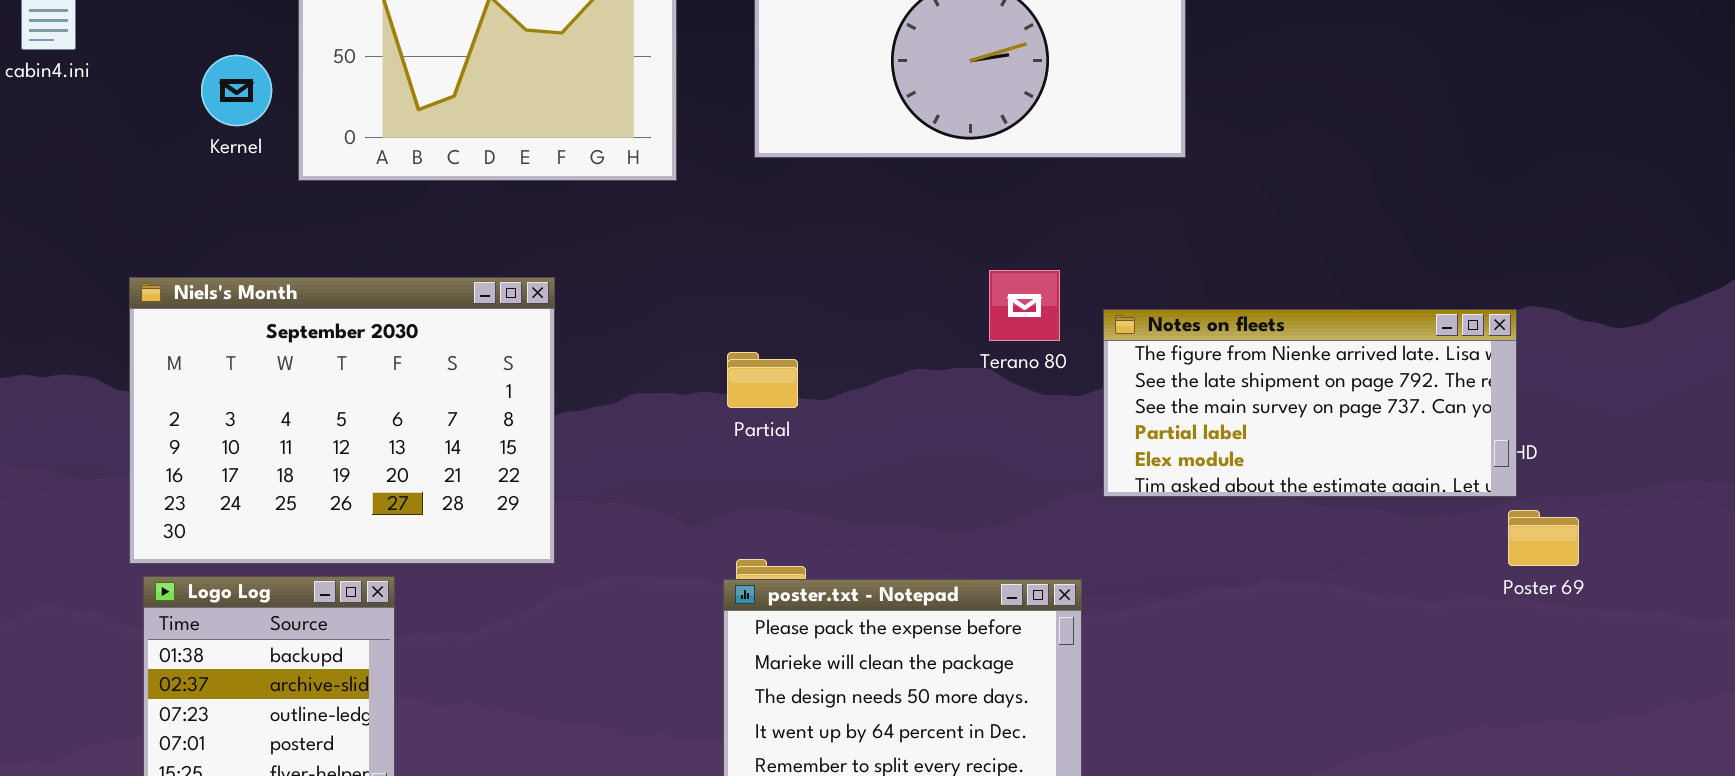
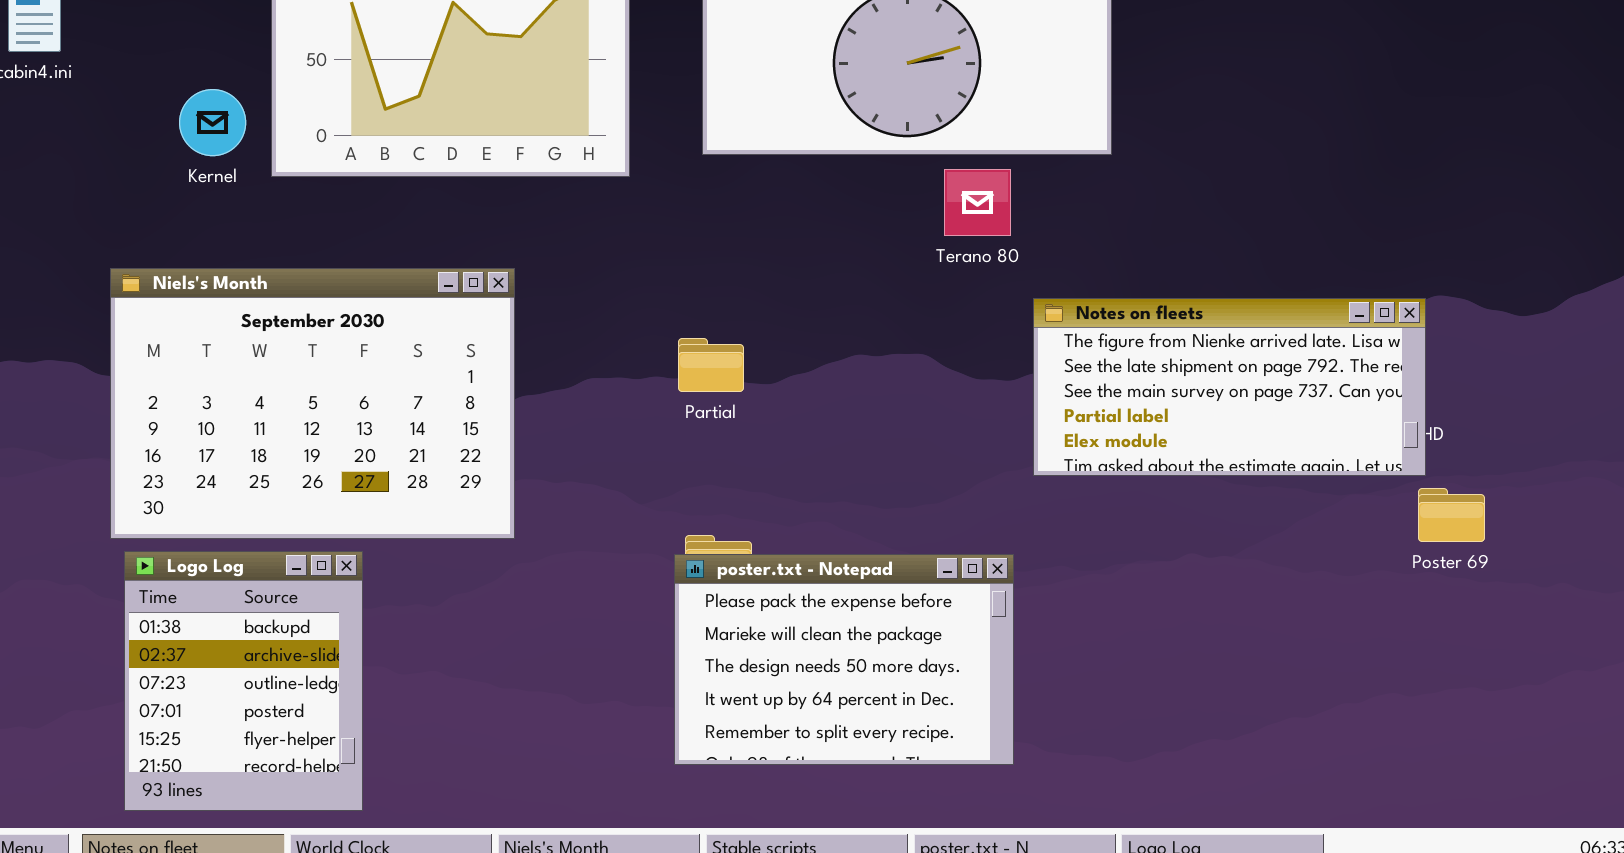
Kernel: [201,55,272,126] -> [179,89,246,156], moved
Terano 80: [989,270,1060,341] -> [944,169,1011,236], moved

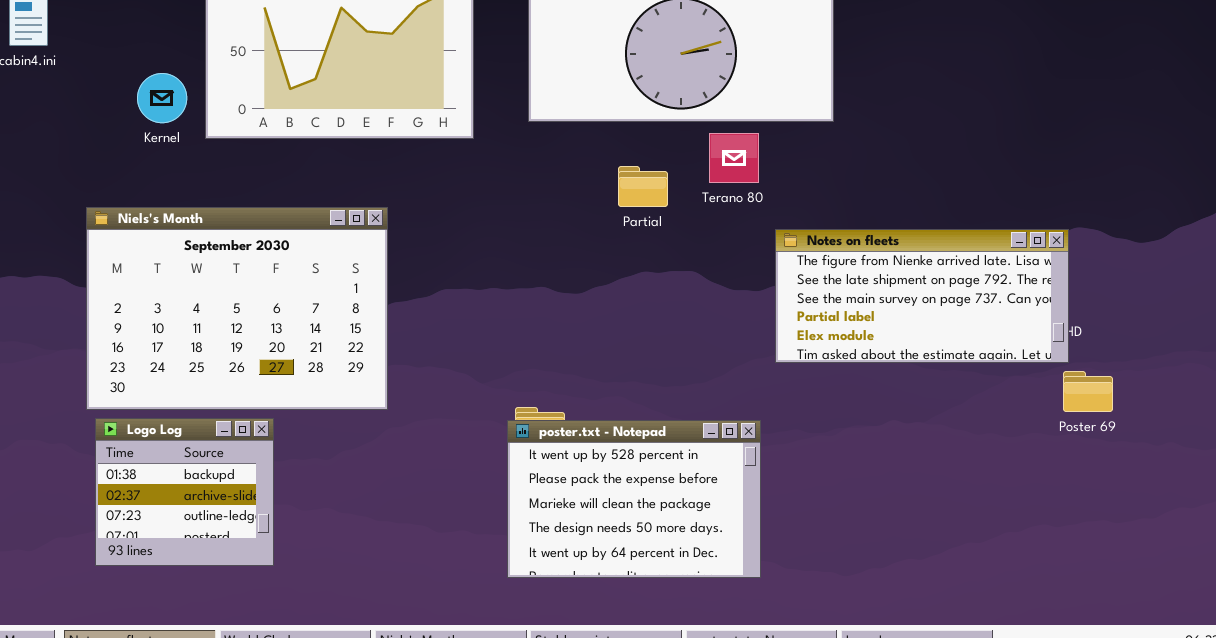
Partial: [678,338,744,392] -> [618,166,668,207], moved
Logo Log: [124,551,363,811] -> [95,418,274,566], resized
poster.txt - Notepad: [674,554,1014,765] -> [507,420,761,578], scrolled up 1 row

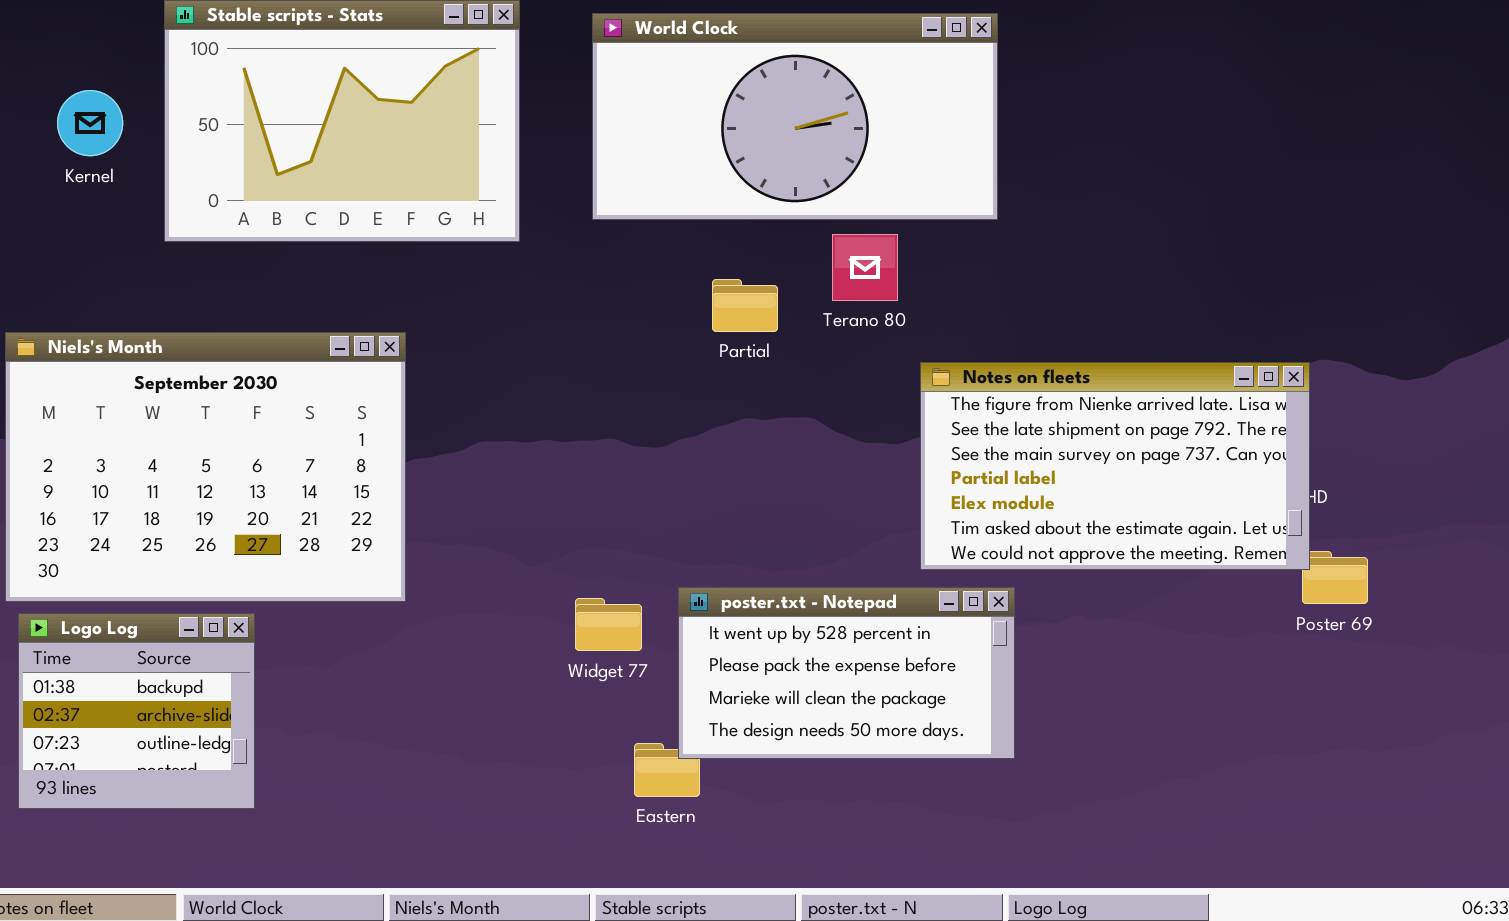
Kernel: [137,73,187,123] -> [57,90,123,156], moved
Notes on fleets: [775,229,1069,363] -> [920,362,1310,570], resized
poster.txt - Notepad: [507,420,761,578] -> [678,587,1015,759], moved, resized

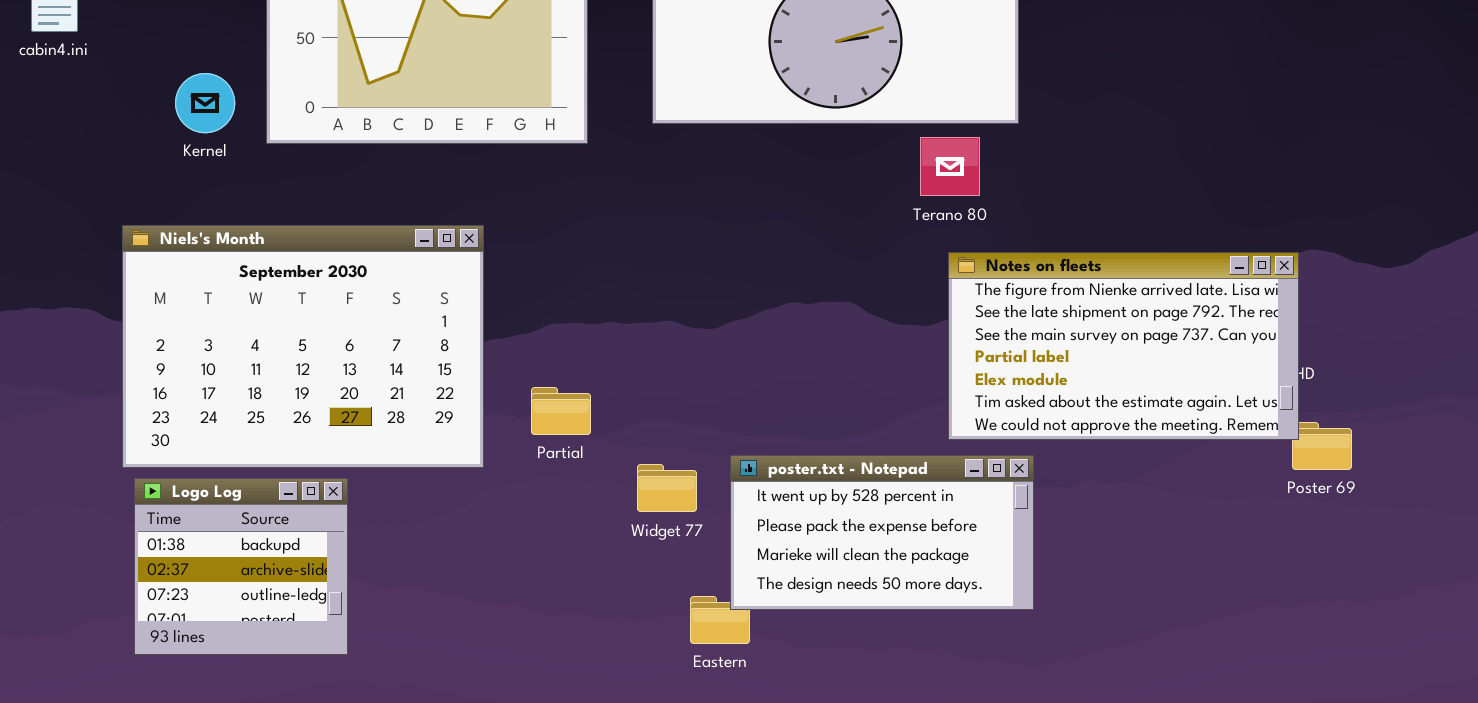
Kernel: [57,90,123,156] -> [175,73,235,133], moved
Terano 80: [832,234,898,301] -> [920,137,980,196], moved
Partial: [712,279,778,332] -> [531,387,591,435], moved

